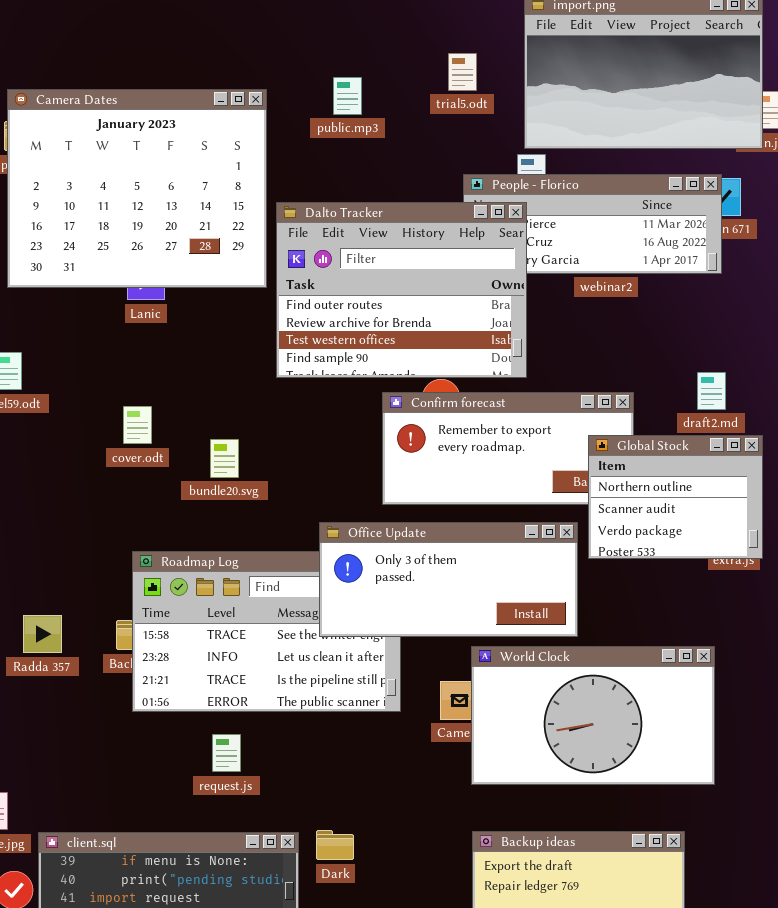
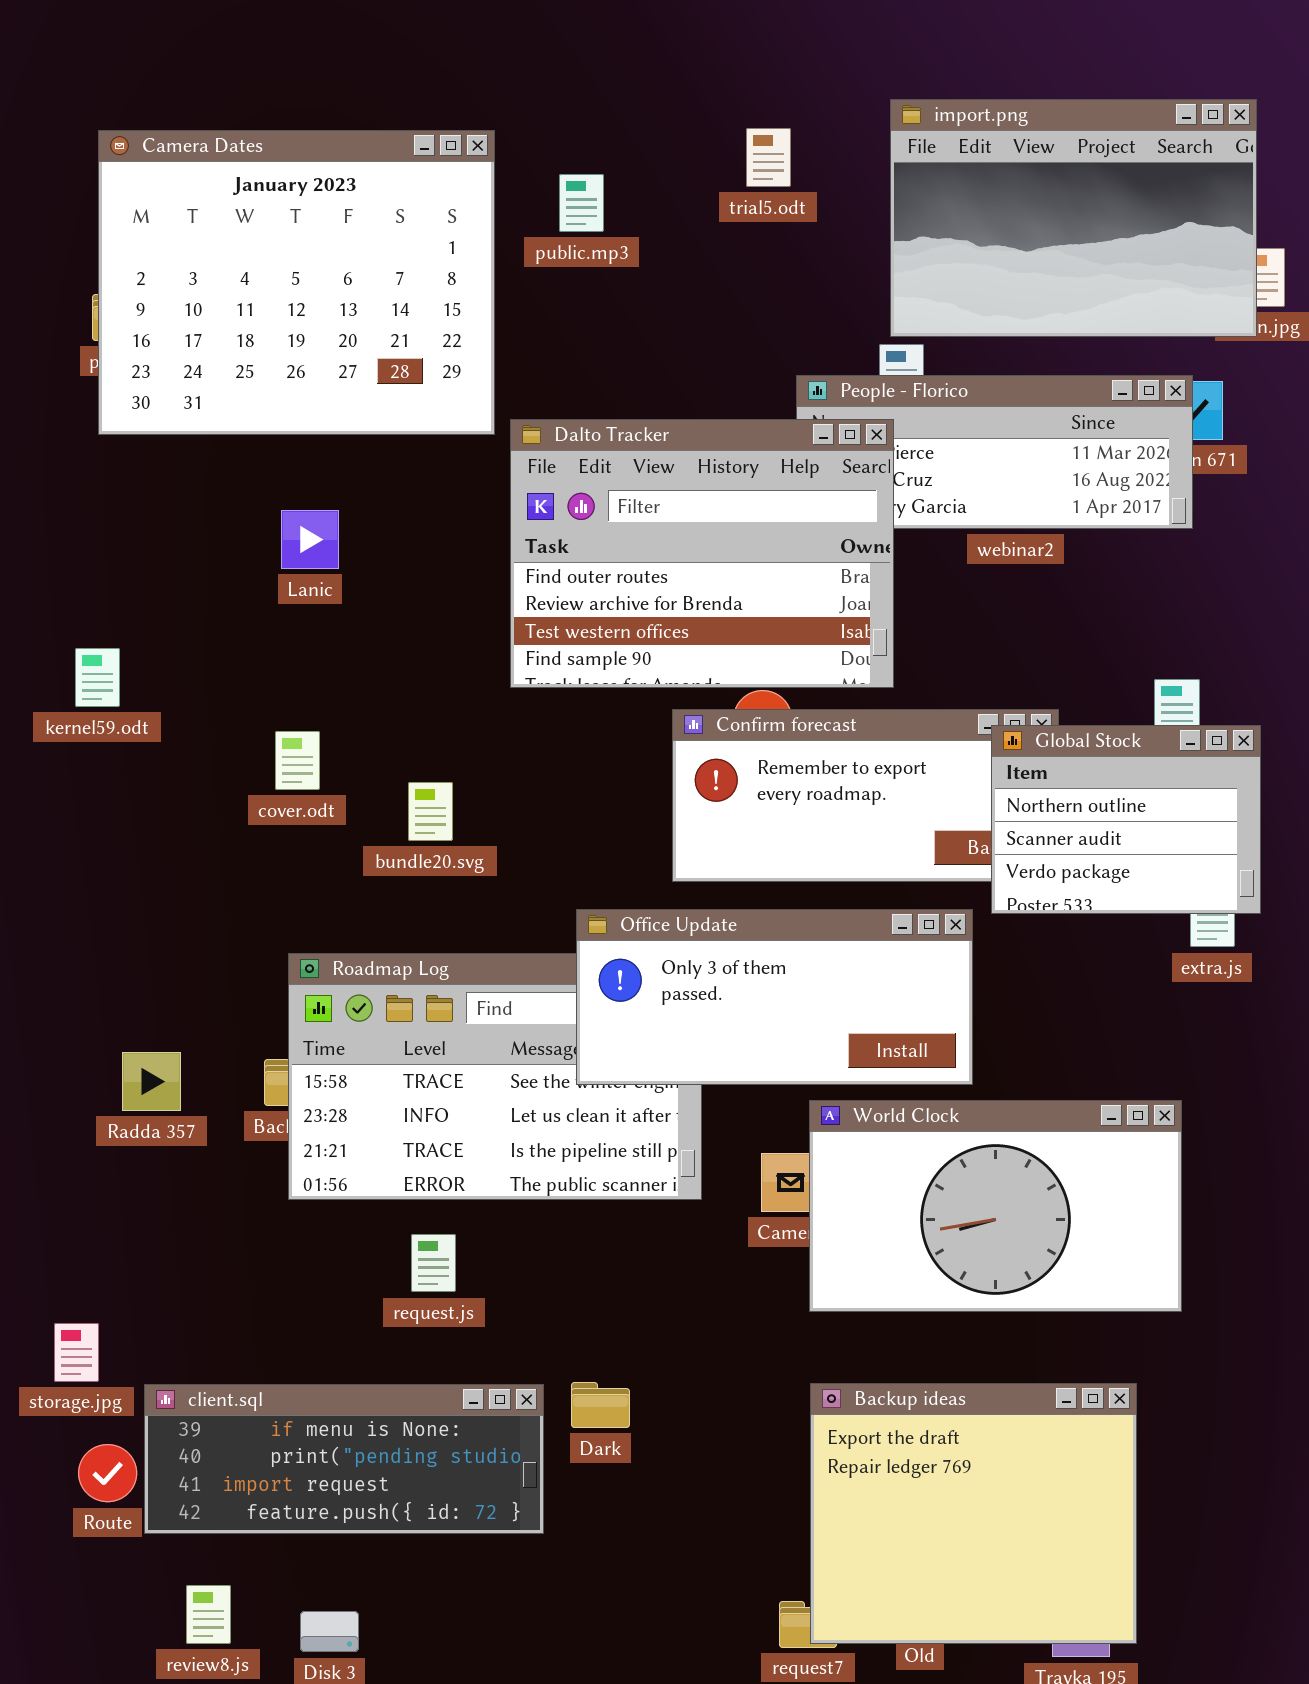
trial5.odt: [448,53,477,91] -> [746,128,791,187], moved
public.mp3: [333,77,362,115] -> [559,174,604,232], moved
Camera Dates: [7,89,267,288] -> [98,130,495,435], moved
Global Stock: [588,435,763,559] -> [991,725,1261,914], moved

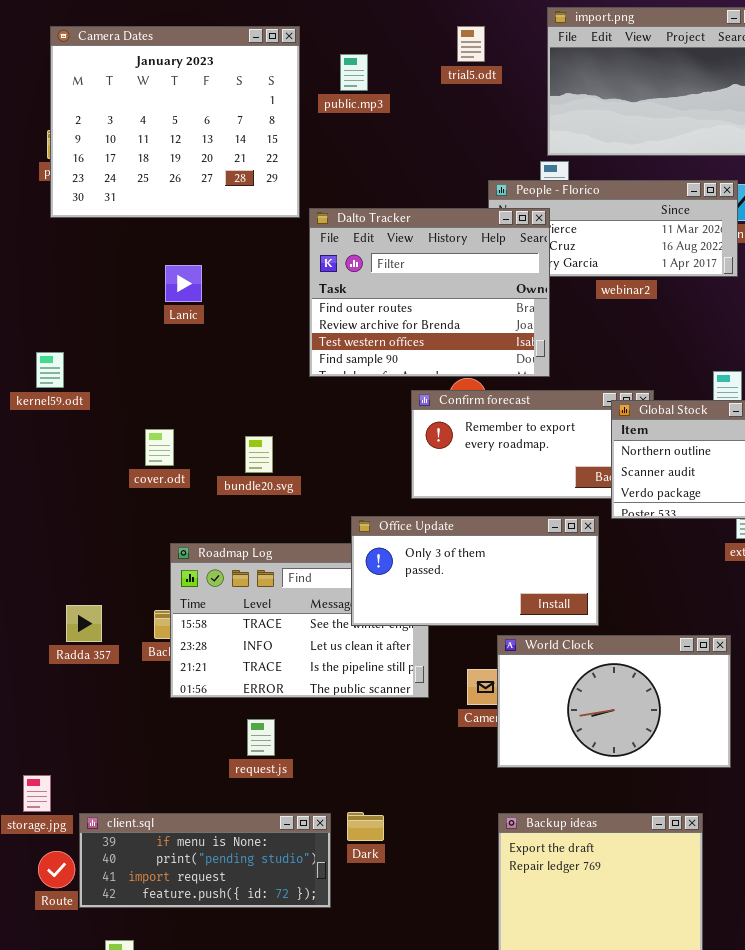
cover.odt: [275,731,320,790] -> [145,429,174,466], moved

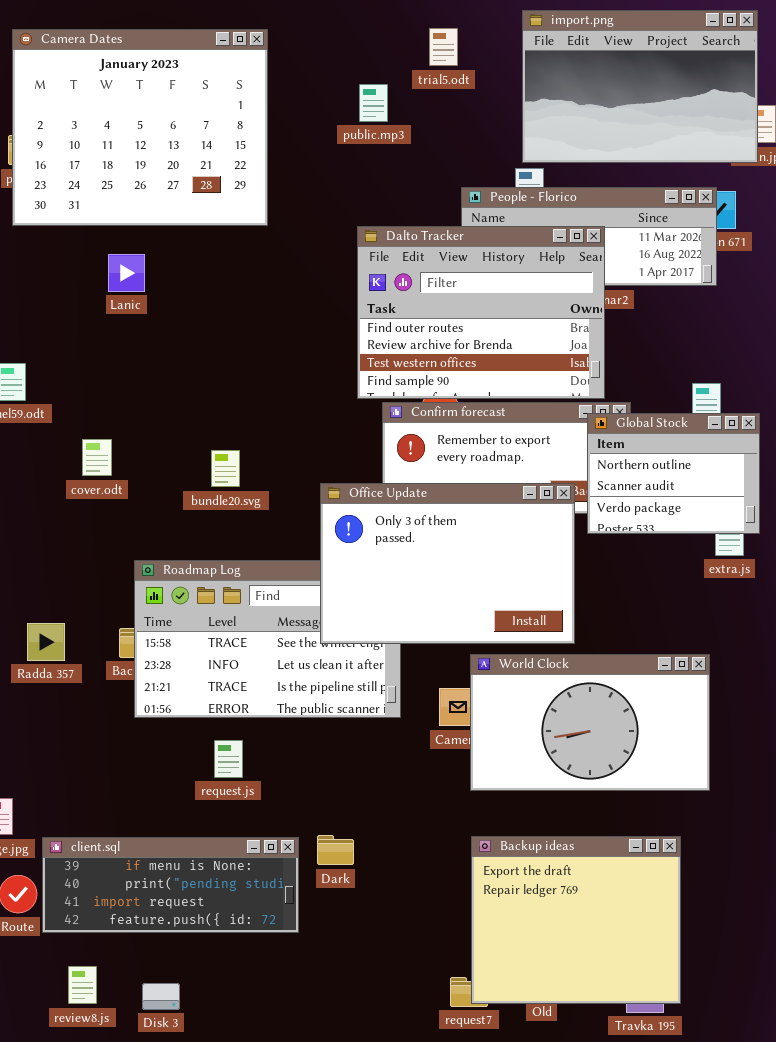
public.mp3: [340,54,368,91] -> [359,84,388,122], moved
Dalto Tracker: [309,208,550,377] -> [357,226,605,399], moved
Lanic: [165,265,202,302] -> [108,254,145,292], moved
cover.odt: [145,429,174,466] -> [82,439,112,476], moved
Office Update: [351,516,599,626] -> [320,483,575,644], resized

